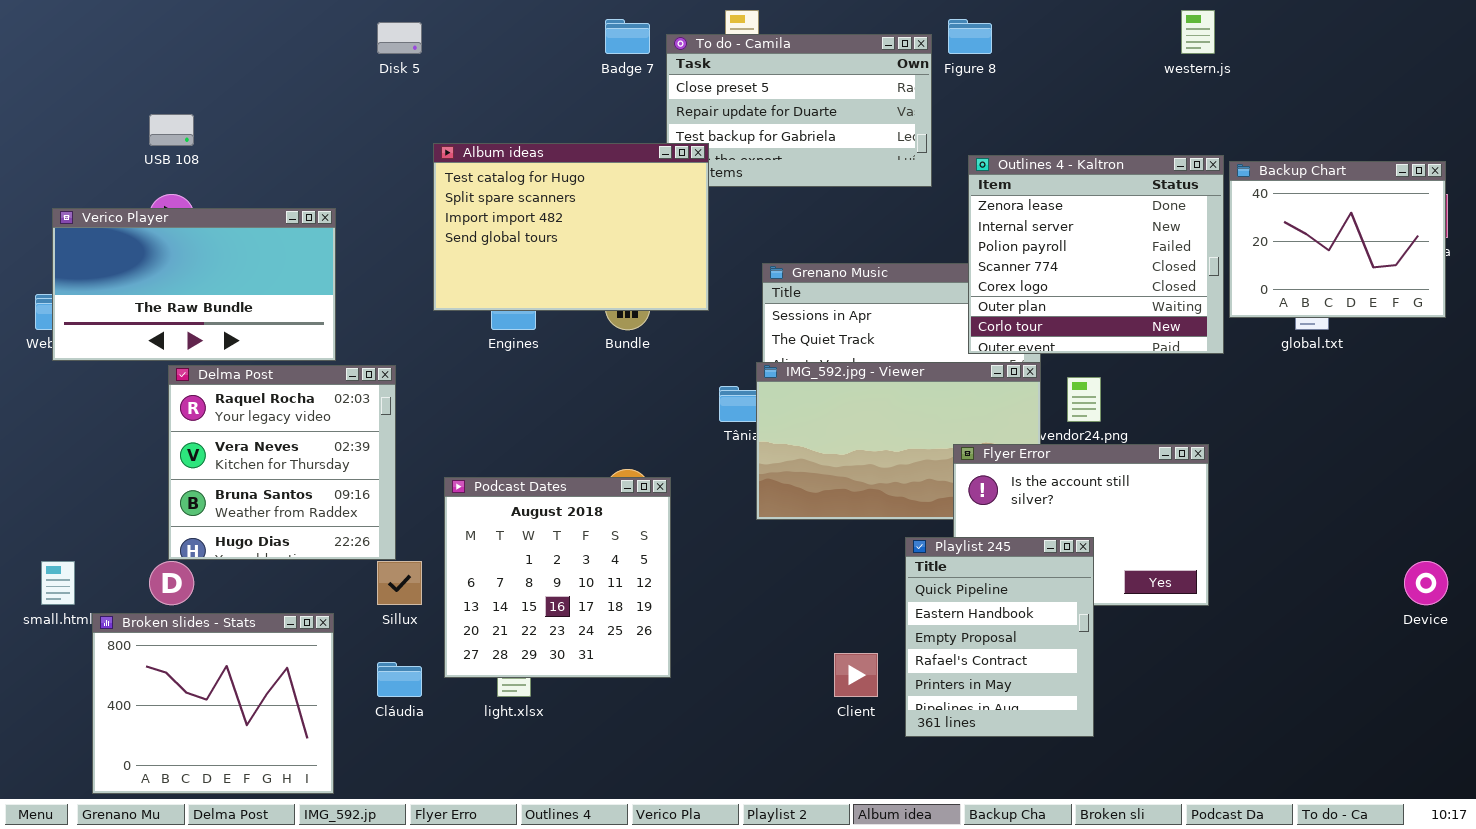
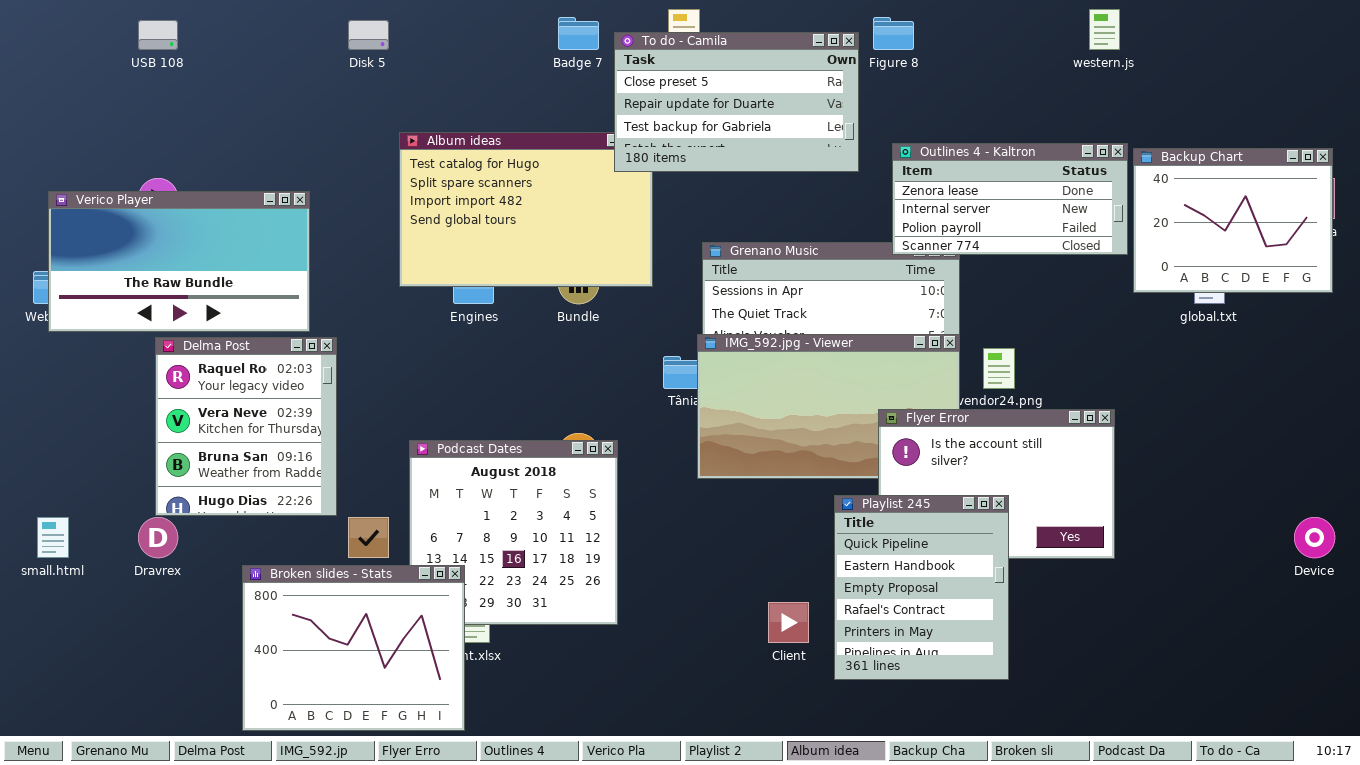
To do - Camila: [666,34,932,187] -> [614,32,859,172], raised
USB 108: [149,114,194,146] -> [138,20,178,50], moved
Outlines 4 - Kaltron: [968,155,1224,354] -> [892,143,1128,255], resized
Delma Post: [168,365,396,560] -> [155,337,337,516], resized
Broken slides - Stats: [92,613,334,794] -> [242,565,465,731], moved

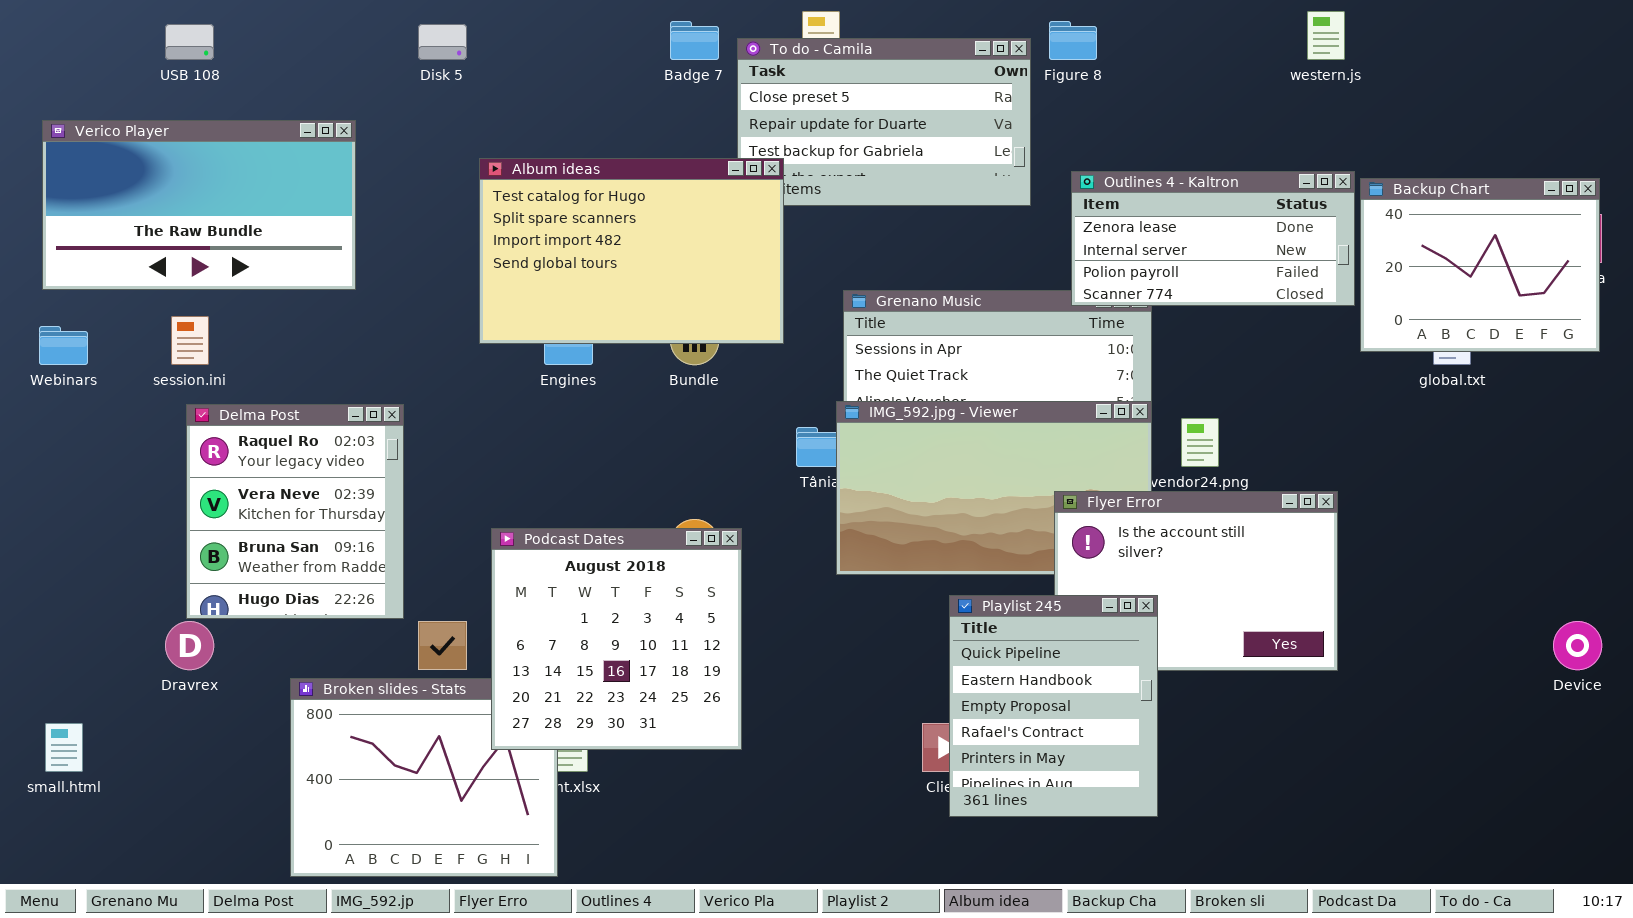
Album ideas: [399,132,653,287] -> [479,158,784,344], raised
Verico Player: [48,191,310,332] -> [42,120,356,290], moved
Podcast Dates: [409,440,618,625] -> [491,528,742,750], raised
Playlist 245: [834,495,1009,680] -> [949,595,1158,817], moved
small.html: [37,517,69,558] -> [45,723,83,772], moved

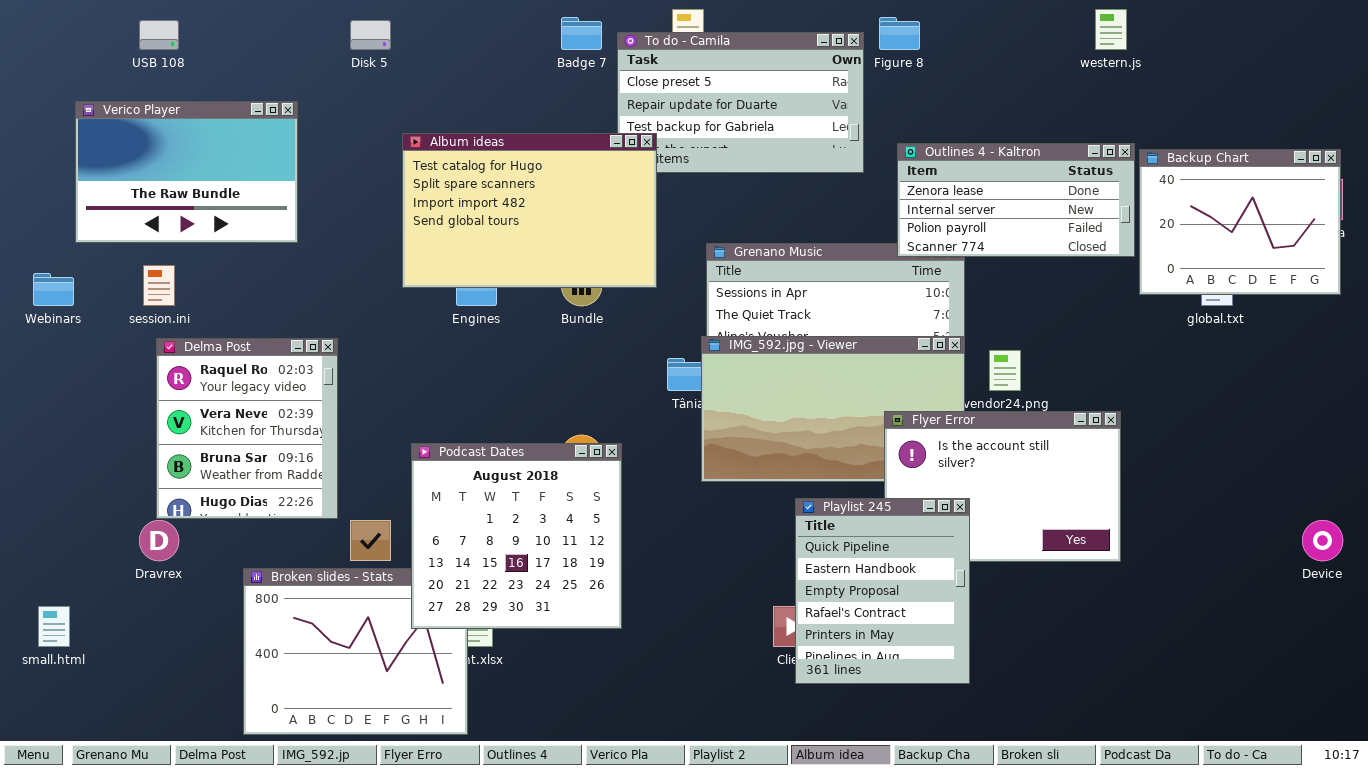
Verico Player: [42,120,356,290] -> [75,101,298,243], resized

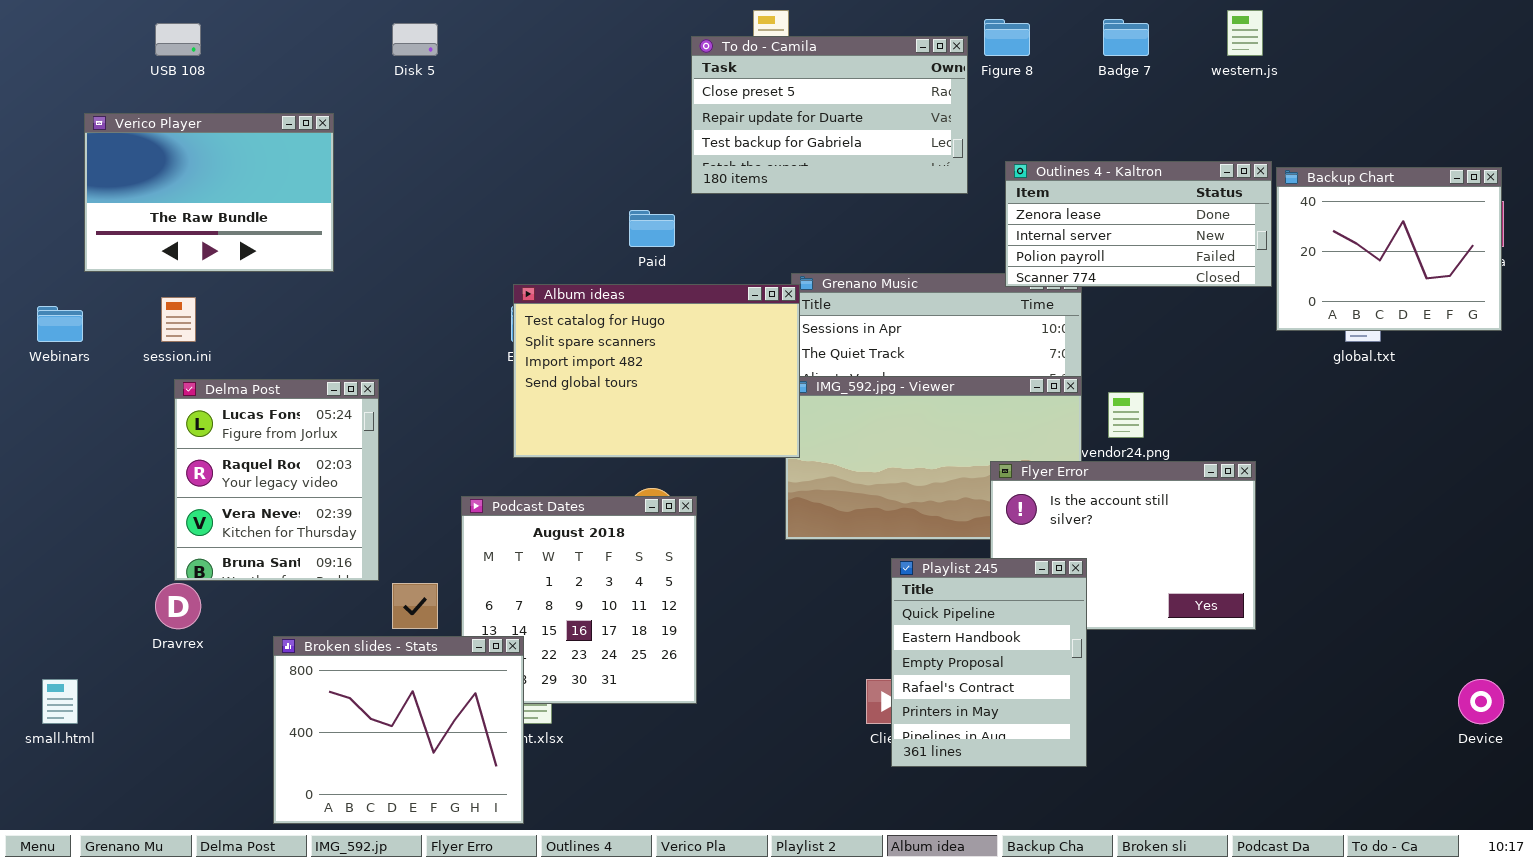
Badge 7: [561,17,602,50] -> [1103,19,1149,56], moved
Album ideas: [402,133,657,288] -> [513,284,800,458], moved
Delma Post: [156,338,338,519] -> [174,379,379,581], scrolled up 1 row
Device: [1302,520,1343,561] -> [1458,679,1504,724], moved
Broken slides - Stats: [243,568,468,735] -> [273,636,524,824], raised

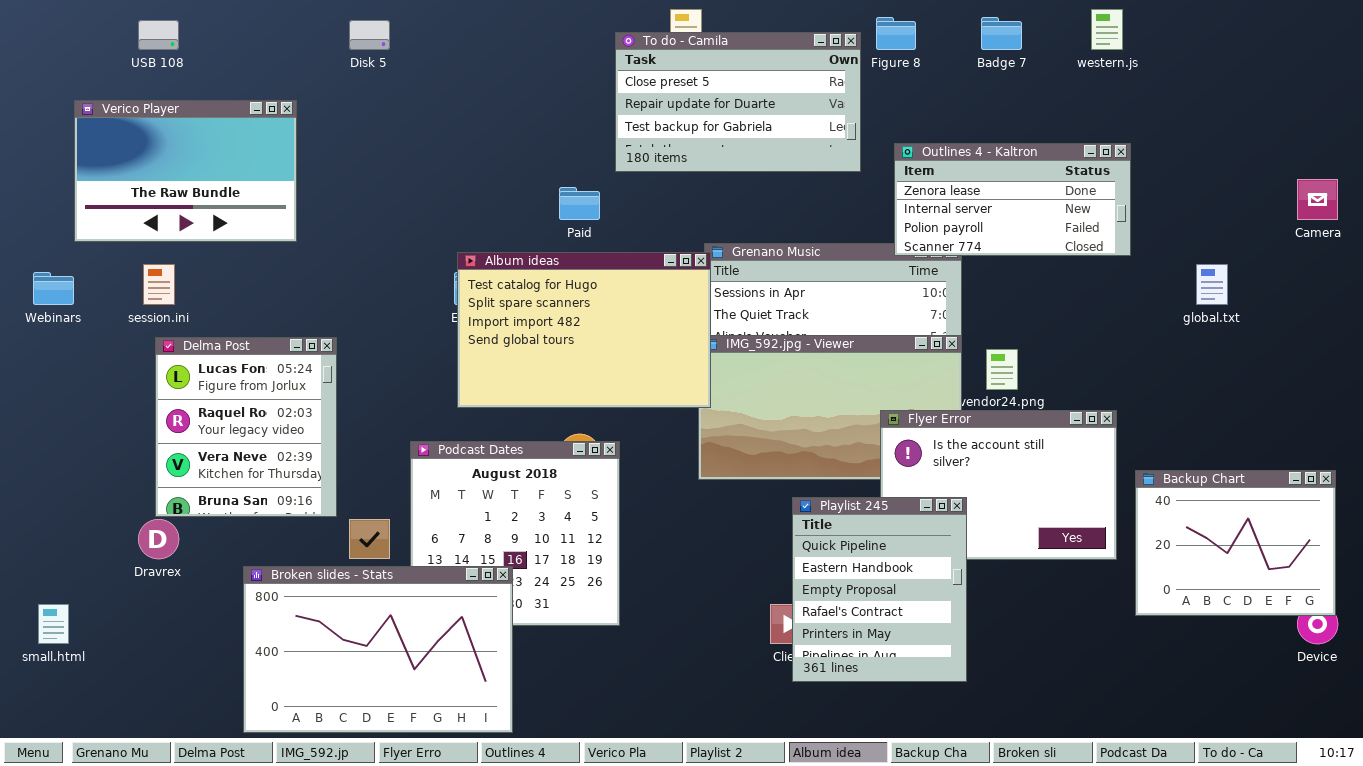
Backup Chart: [1276,167,1502,331] -> [1135,470,1336,616], moved
Broken slides - Stats: [273,636,524,824] -> [243,566,513,733], resized

